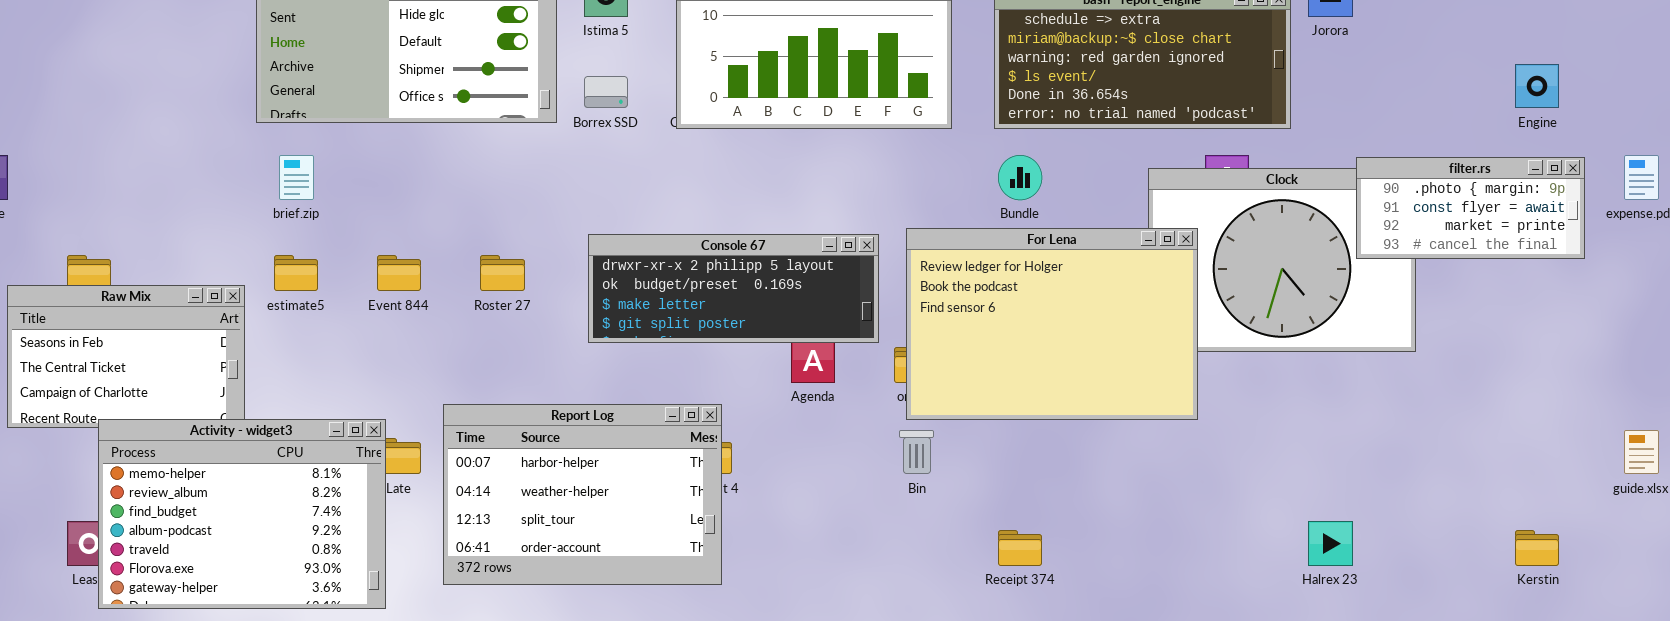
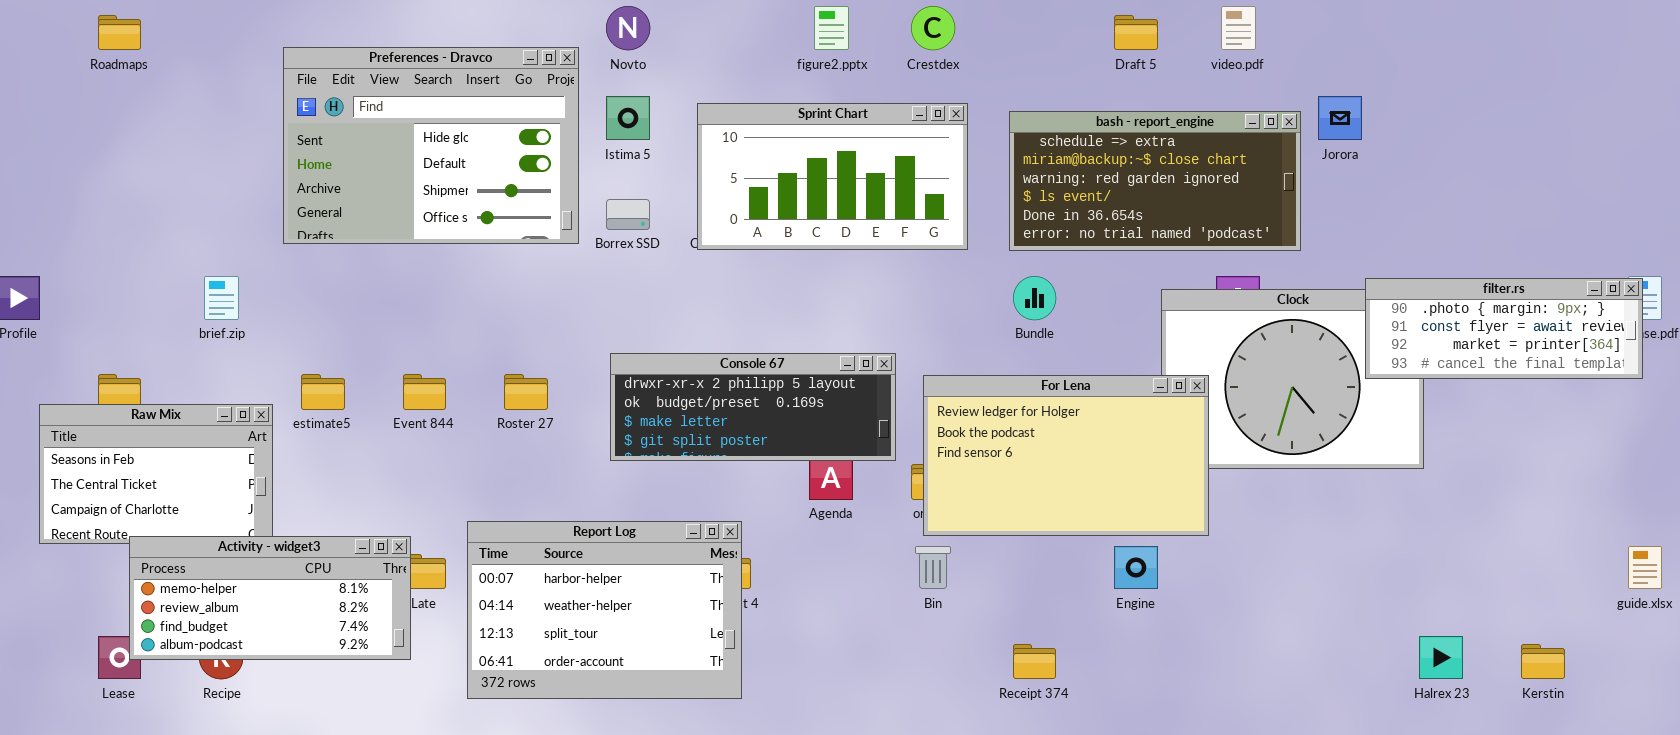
Engine: [1515,64,1559,108] -> [1114,546,1158,589], moved
brief.zip: [279,155,314,200] -> [204,276,239,320], moved
filter.rs: [1356,157,1585,259] -> [1365,278,1643,379], resized
For Lena: [906,228,1198,420] -> [923,375,1209,536], resized
Activity - widget3: [98,419,386,609] -> [129,536,411,660], resized
Halrex 23: [1308,521,1353,566] -> [1419,636,1463,679], moved

